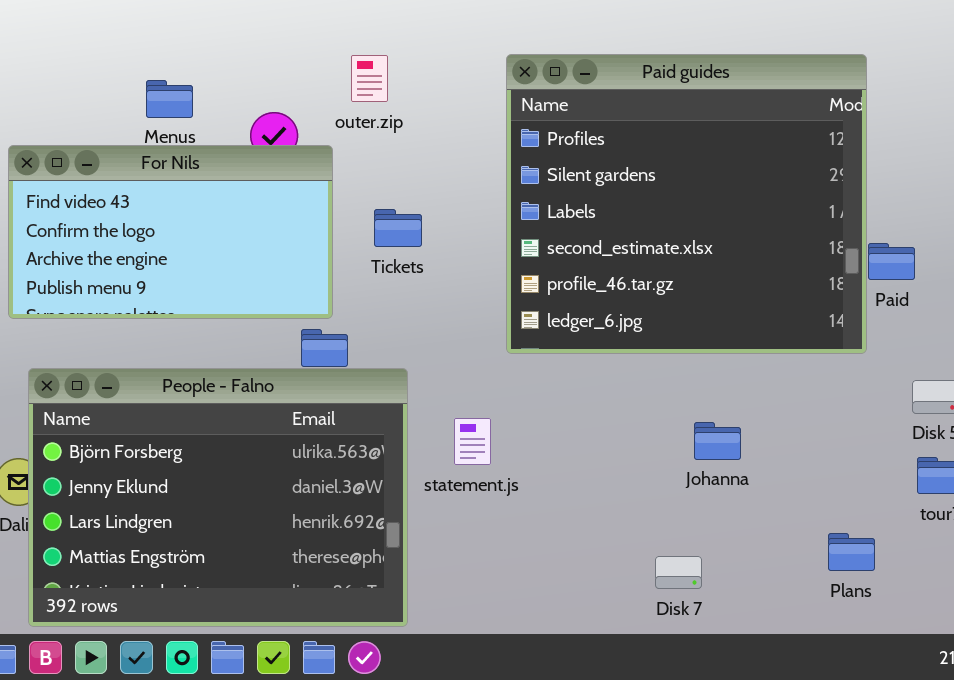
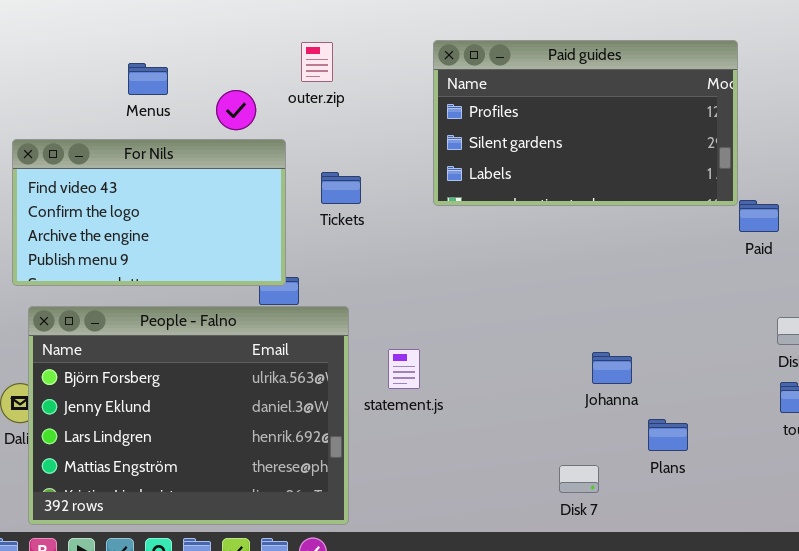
Paid guides: [506,54,867,354] -> [433,40,738,206], resized
For Nils: [8,145,333,319] -> [12,139,286,286], moved
Plans: [828,533,875,571] -> [648,419,688,451], moved

